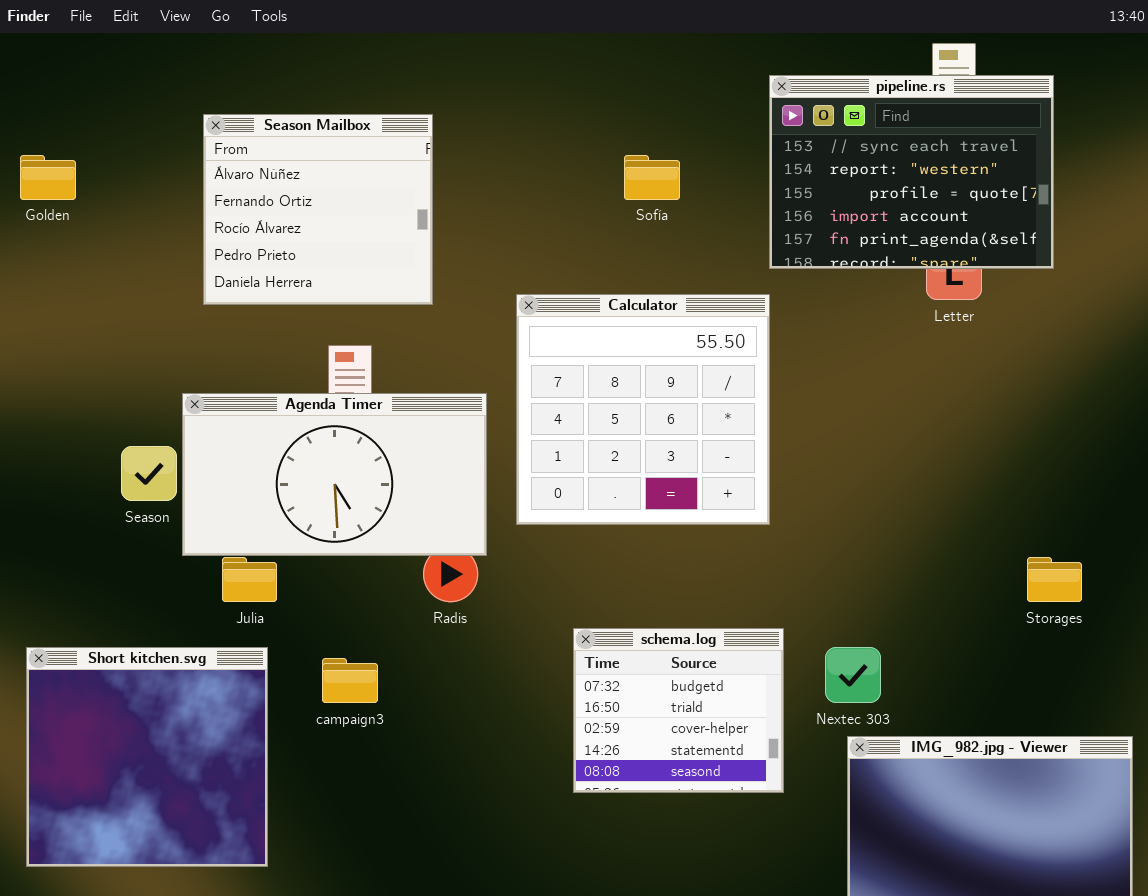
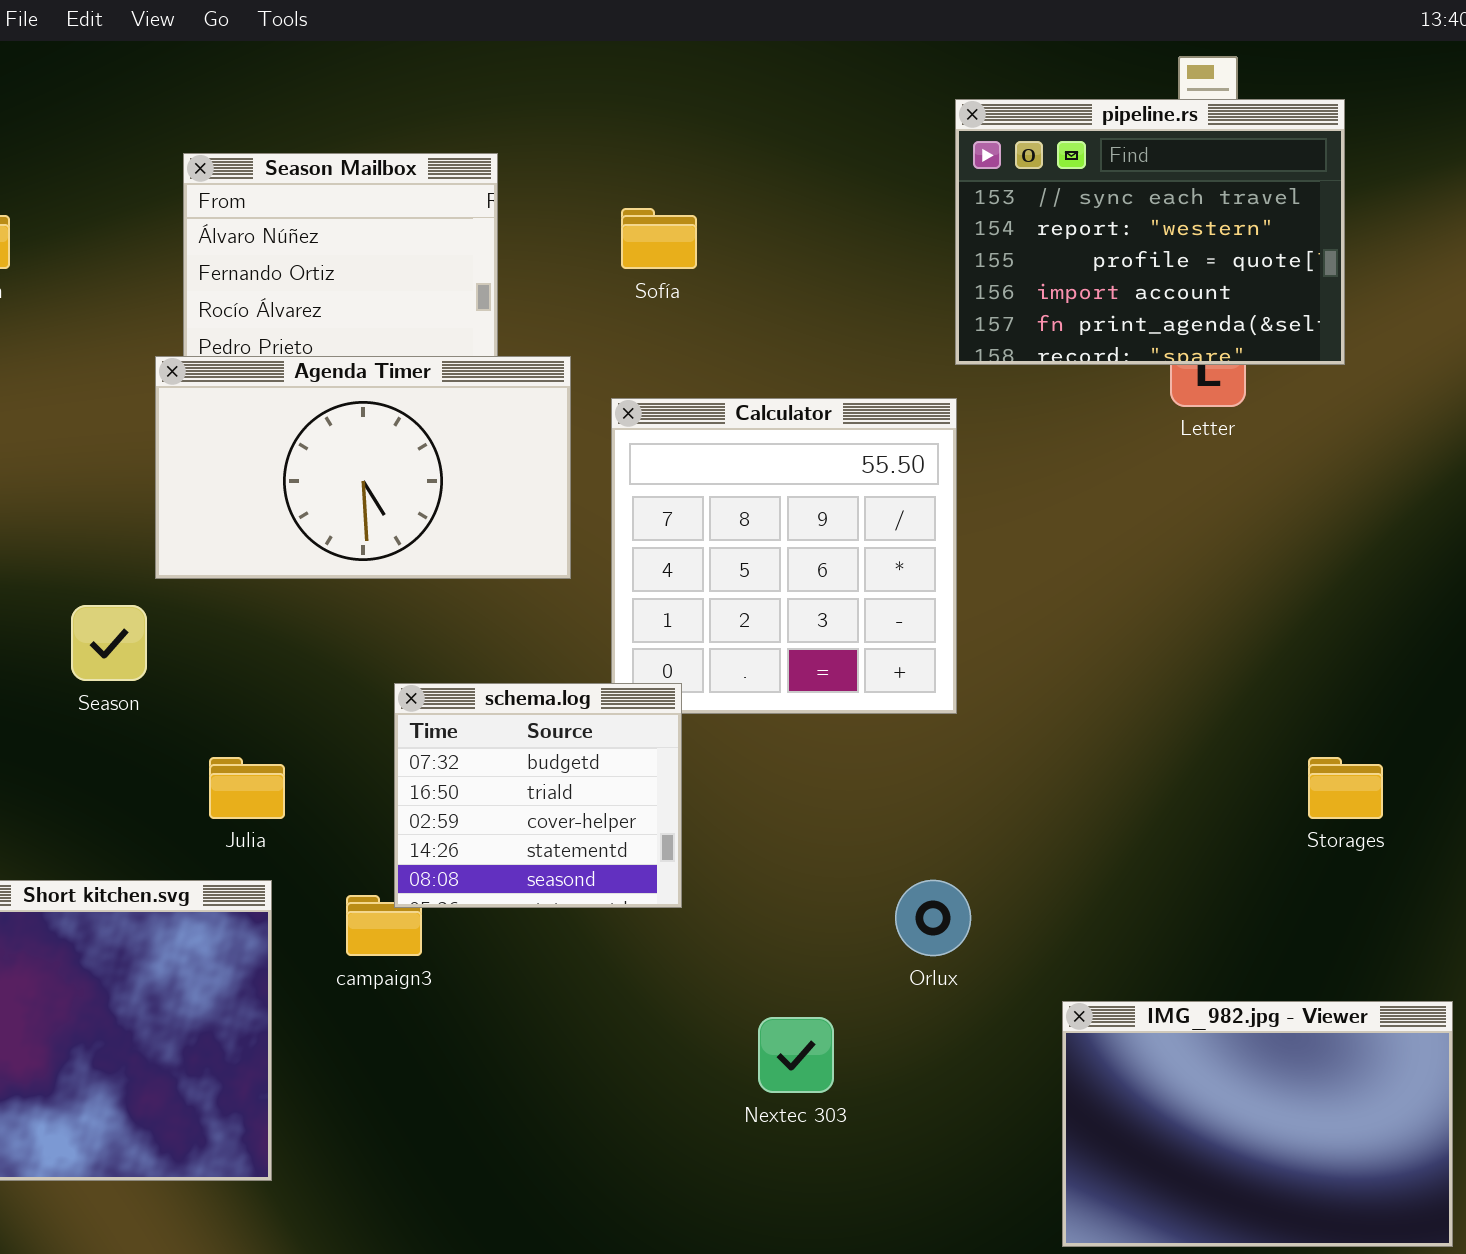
Sofía: [624,155,680,200] -> [621,208,697,269], moved
Agenda Timer: [182,393,487,556] -> [155,356,571,579], moved
schema.log: [573,628,784,793] -> [394,683,682,908], moved
Nextec 303: [825,647,881,703] -> [758,1017,834,1093], moved

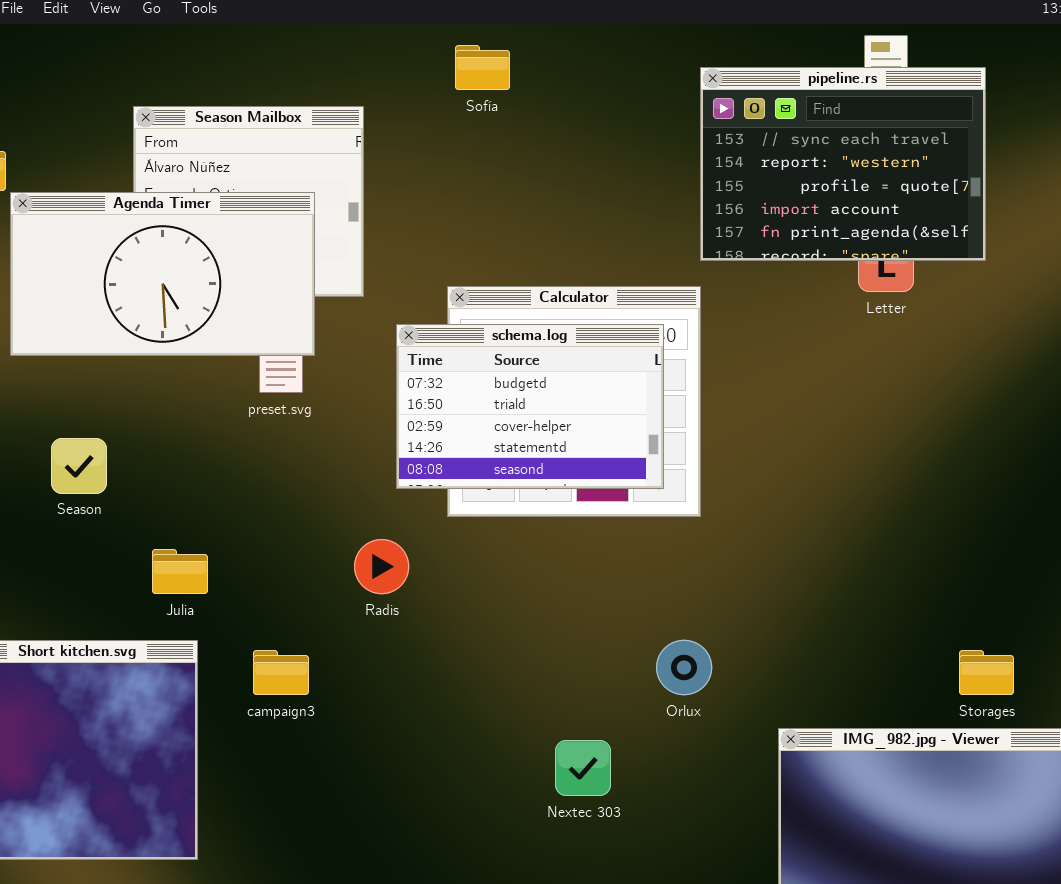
Sofía: [621,208,697,269] -> [455,45,510,90], moved
Agenda Timer: [155,356,571,579] -> [10,192,315,356], moved
schema.log: [394,683,682,908] -> [396,324,664,489], moved, resized
Storages: [1308,757,1383,819] -> [959,650,1014,695], moved

